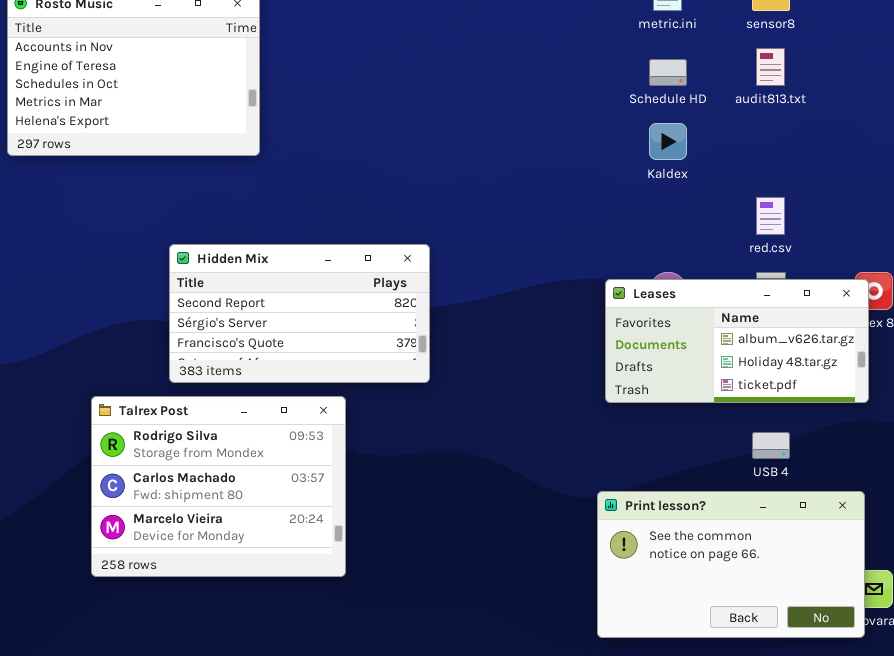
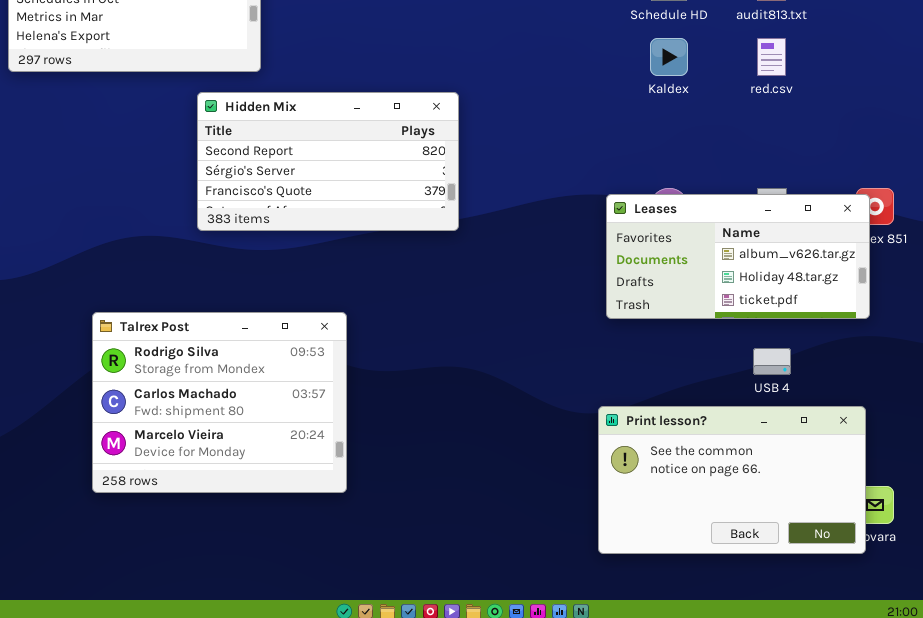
red.csv: [756,197,785,235] -> [757,38,786,76], moved
Hidden Mix: [169,244,430,383] -> [197,92,459,231], moved

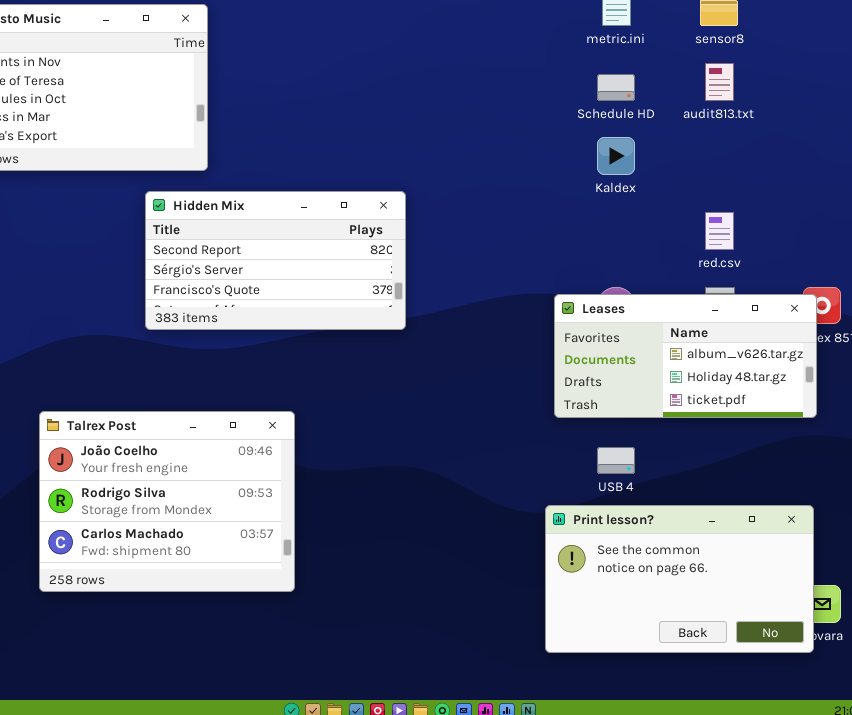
red.csv: [757,38,786,76] -> [705,212,734,250], moved
Talrex Post: [92,312,347,493] -> [39,411,295,592], scrolled up 1 row
USB 4: [753,348,791,375] -> [597,447,635,474], moved

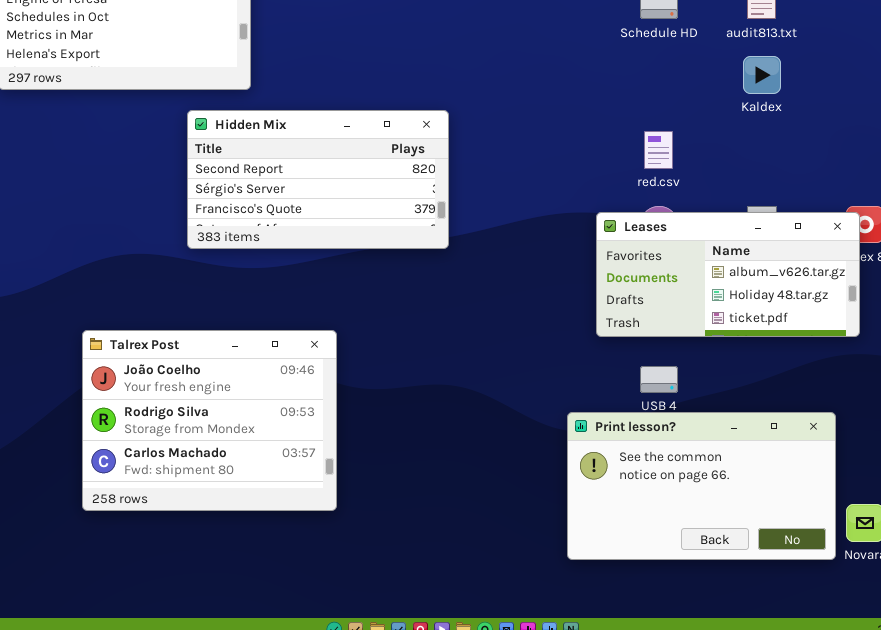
Kaldex: [597,137,635,175] -> [743,56,781,94], moved
red.csv: [705,212,734,250] -> [644,131,673,169], moved
Print lesson?: [545,505,814,653] -> [567,412,836,560], moved

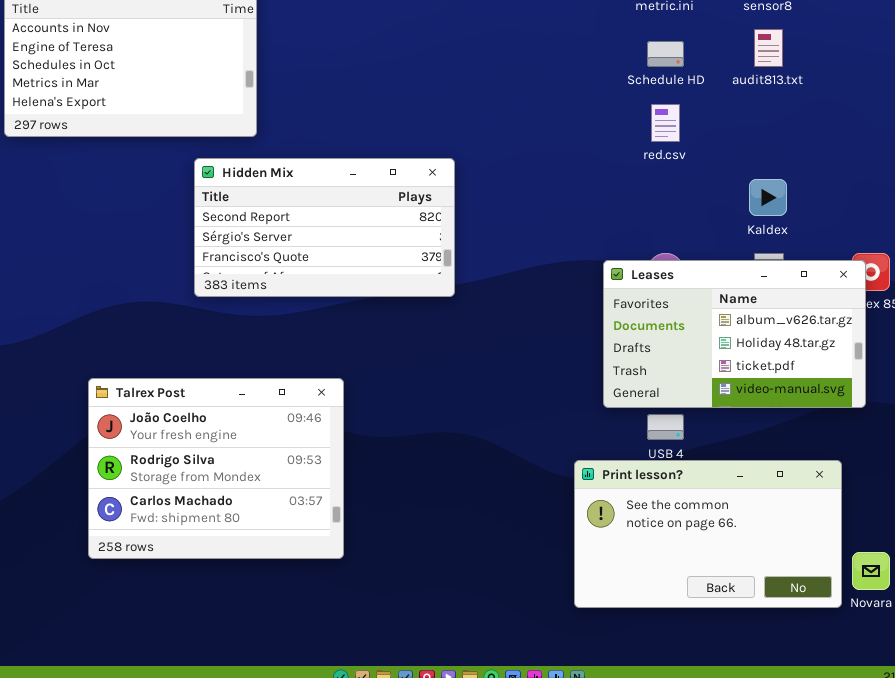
Kaldex: [743,56,781,94] -> [749,179,787,216], moved
red.csv: [644,131,673,169] -> [651,104,680,142], moved
Leases: [596,212,860,337] -> [603,260,866,408], resized

